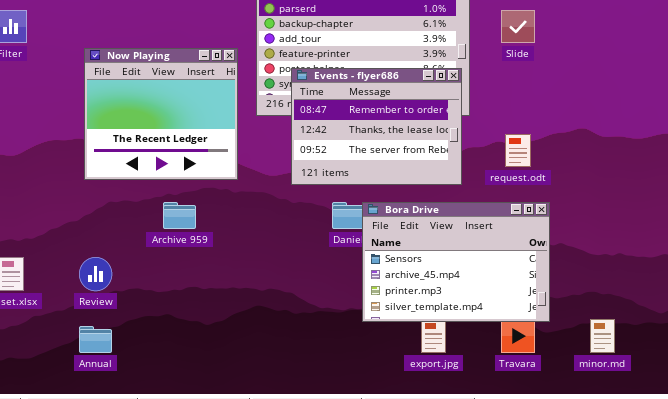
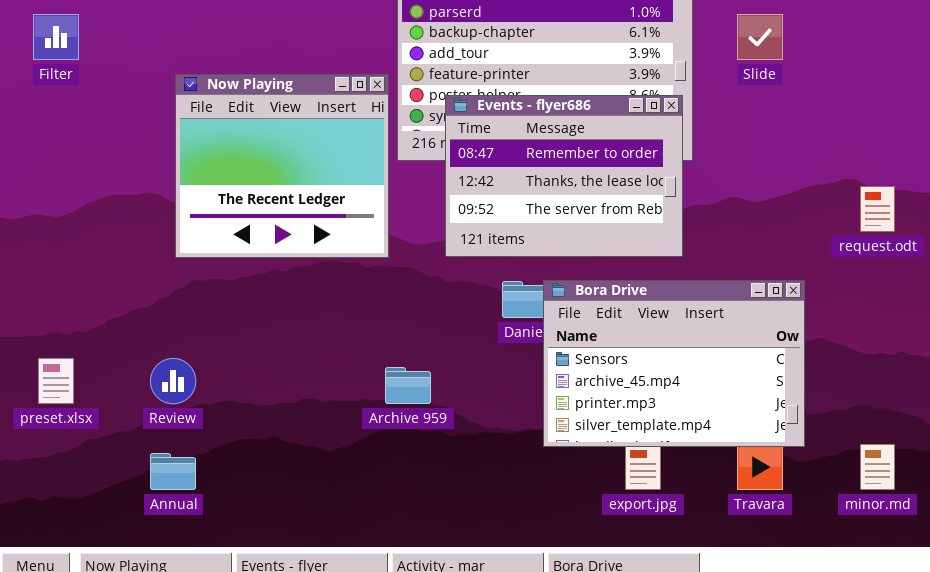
Now Playing: [84,48,238,180] -> [175,74,389,258], moved
request.odt: [505,134,531,167] -> [860,186,895,232], moved
Archive 959: [163,202,196,229] -> [385,367,431,404], moved

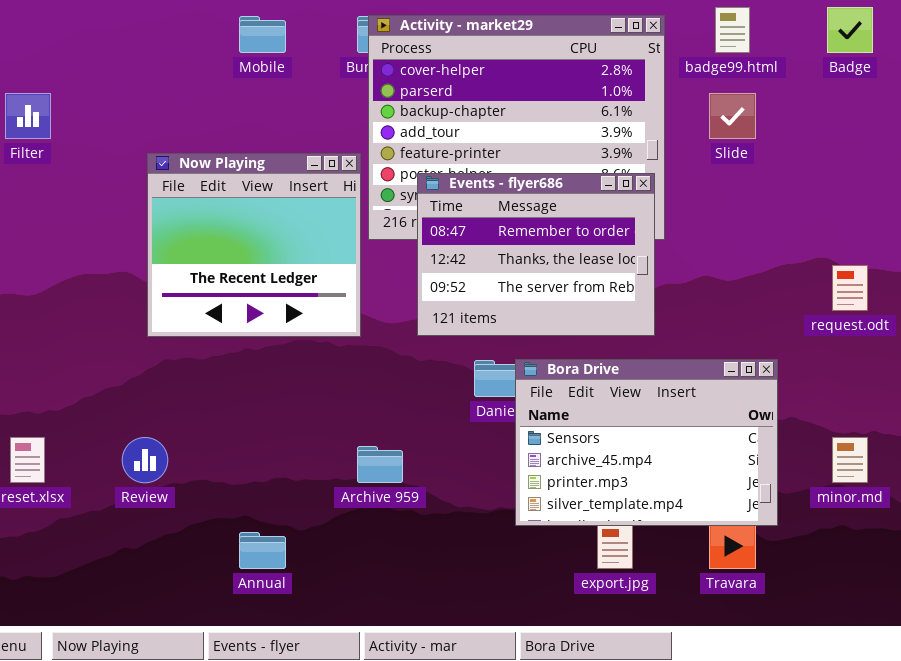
minor.md: [860,444,895,490] -> [832,437,868,483], moved
Annual: [150,453,196,490] -> [239,532,286,569], moved

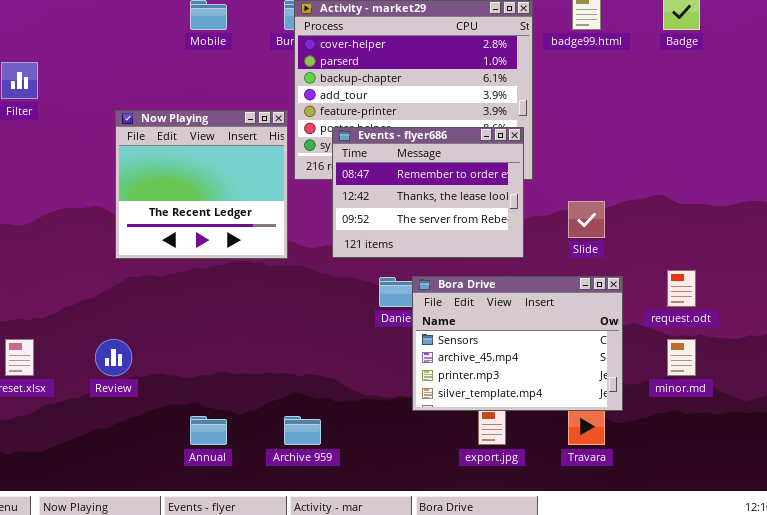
Slide: [709,93,756,139] -> [568,201,605,238], moved
request.odt: [832,265,868,311] -> [667,270,696,307], moved
Archive 959: [357,446,403,483] -> [284,416,321,445], moved

